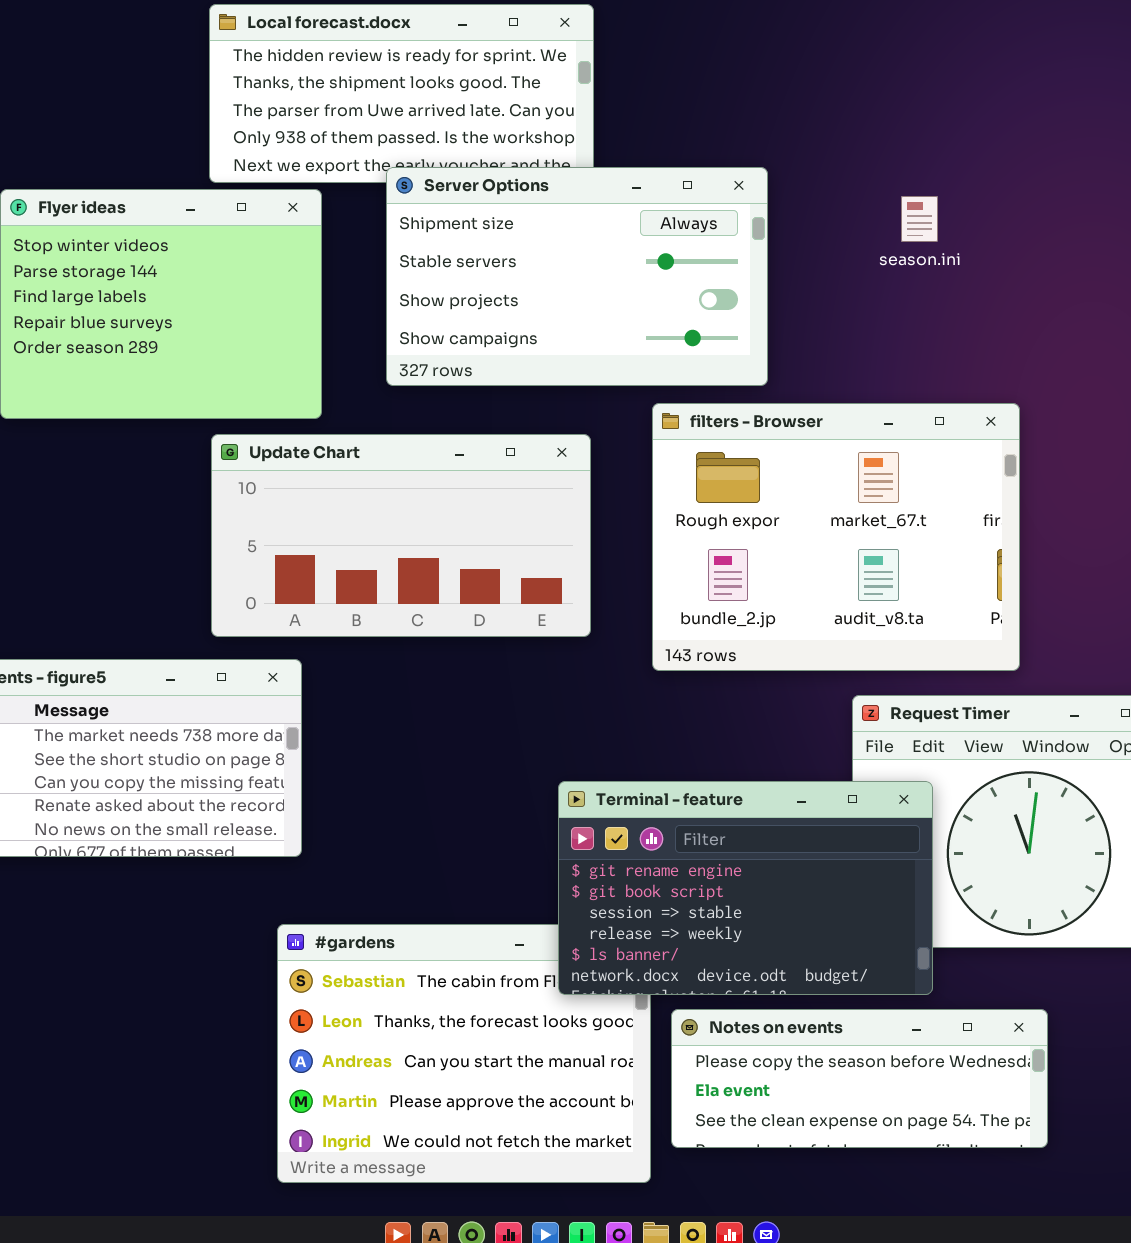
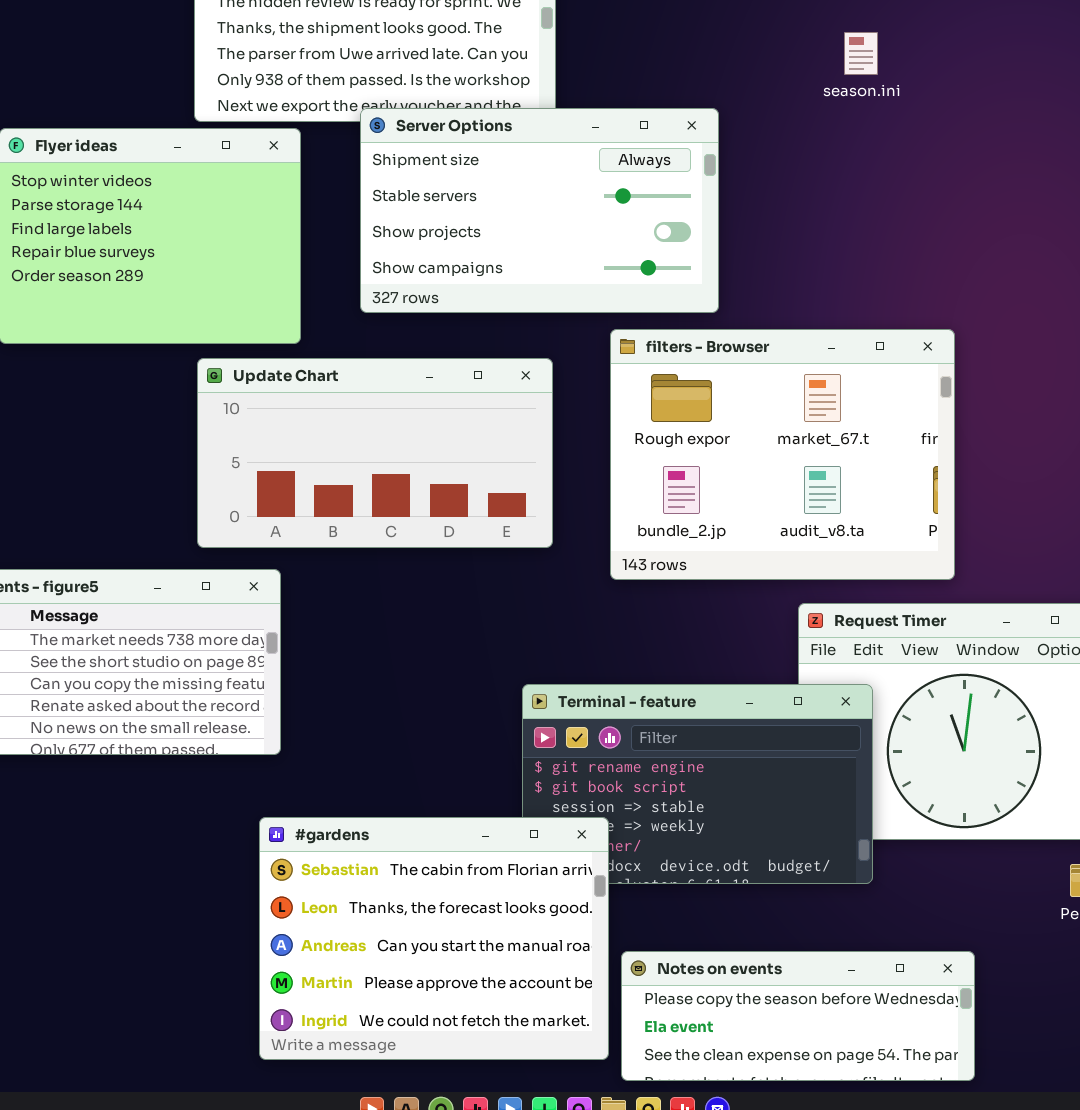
season.ini: [901,196,938,242] -> [844,32,878,75], moved
#gardens: [277,924,651,1183] -> [259,817,609,1060], raised
Notes on events: [671,1009,1048,1148] -> [621,951,975,1081], moved

